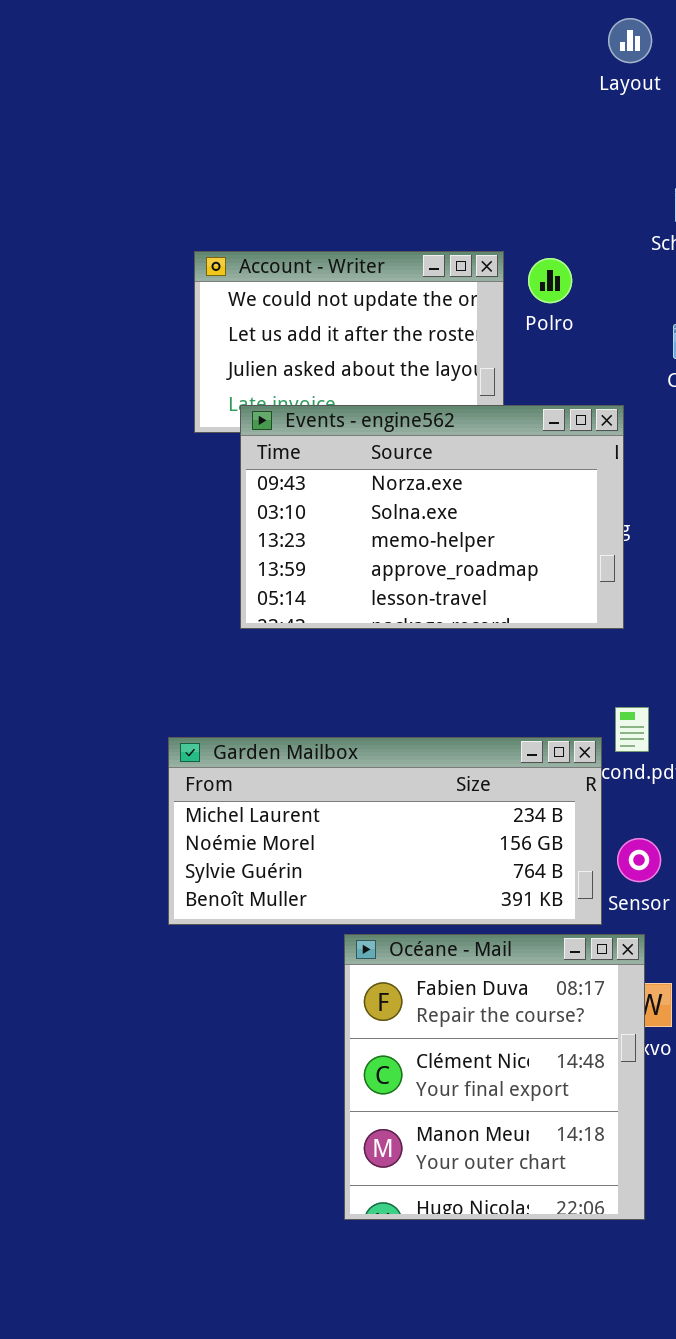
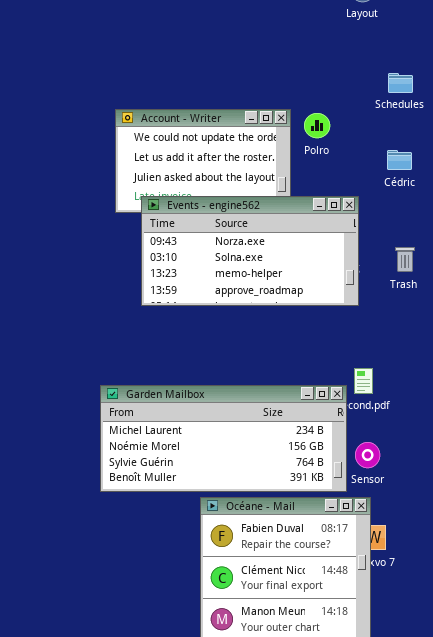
Events - engine562: [240,405,624,629] -> [141,196,359,306], resized

